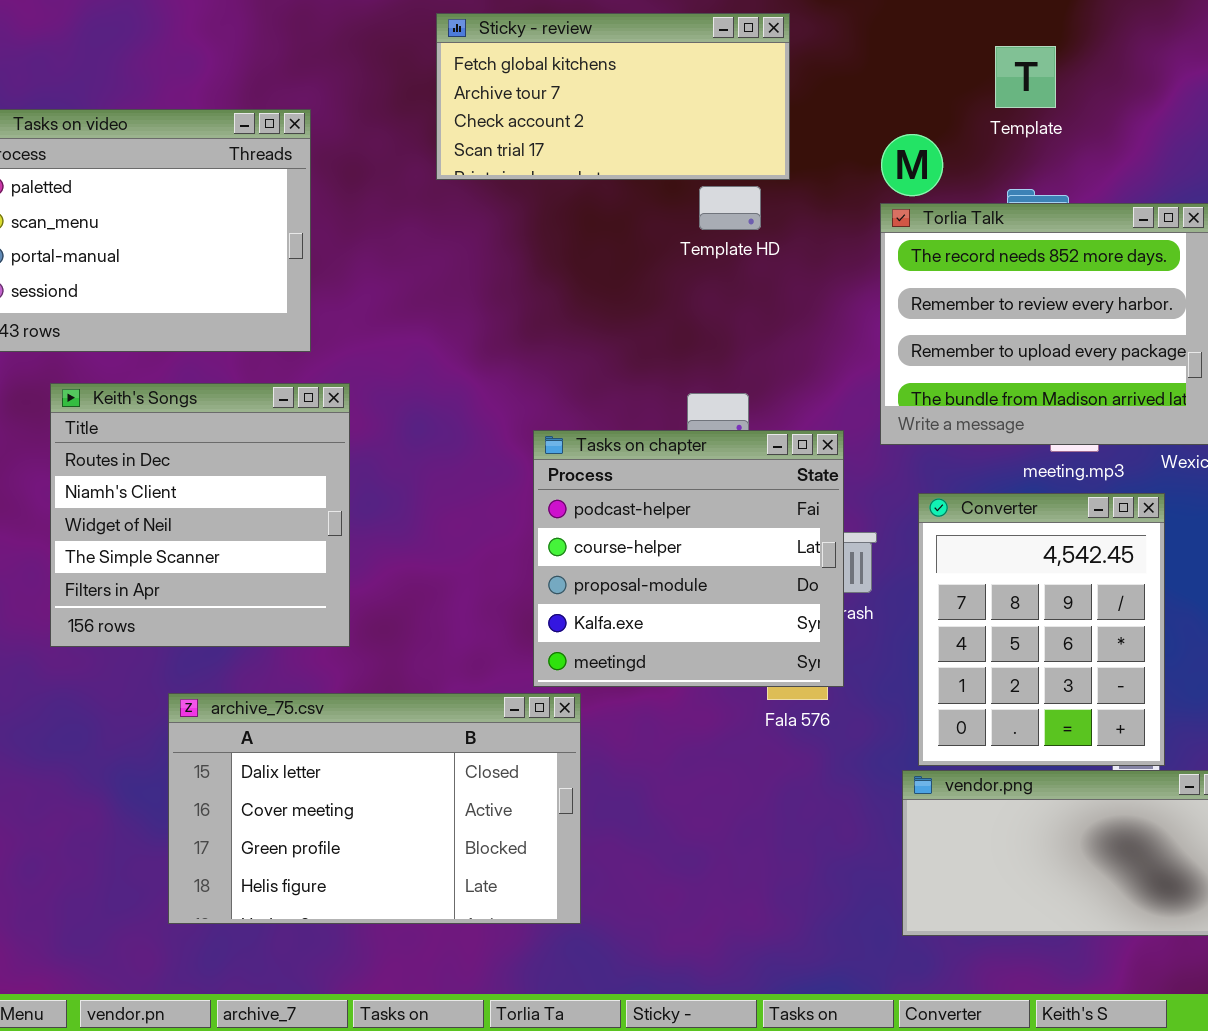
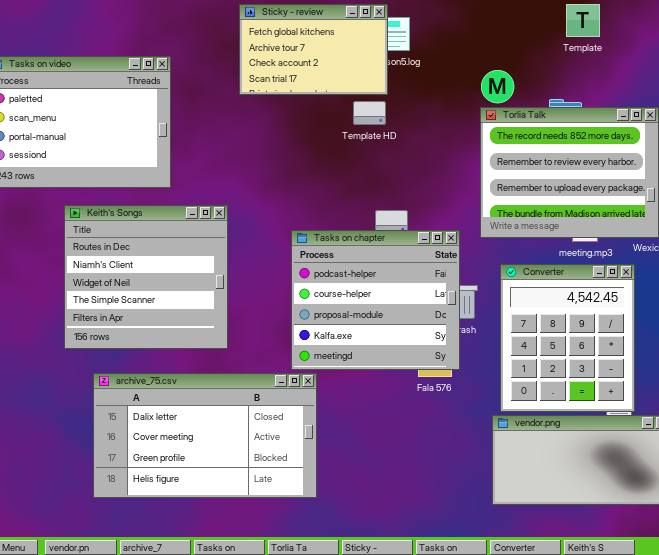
Sticky - review: [436,13,790,180] -> [239,4,388,95], resized
Template: [995,46,1056,108] -> [566,4,600,37], moved
Template HD: [699,186,761,230] -> [353,101,386,125], moved
Keith's Songs: [50,383,350,647] -> [64,205,228,349], moved

